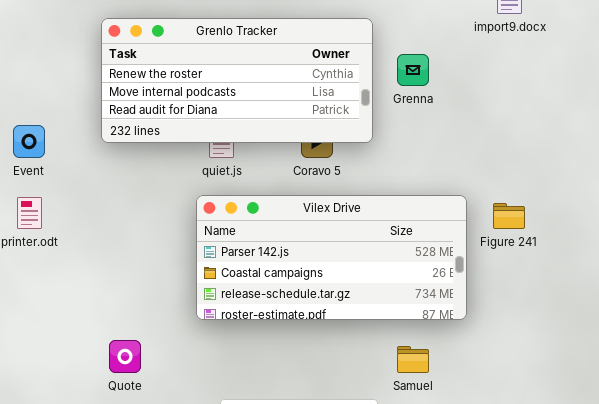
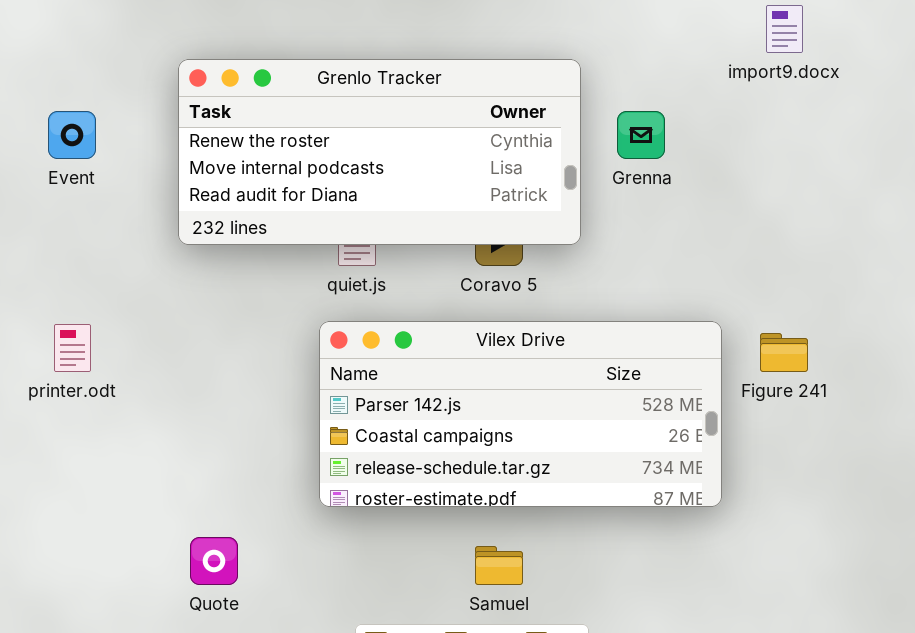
Event: [13,125,45,158] -> [48,111,96,159], moved
Samuel: [397,346,429,373] -> [475,546,523,585], moved

